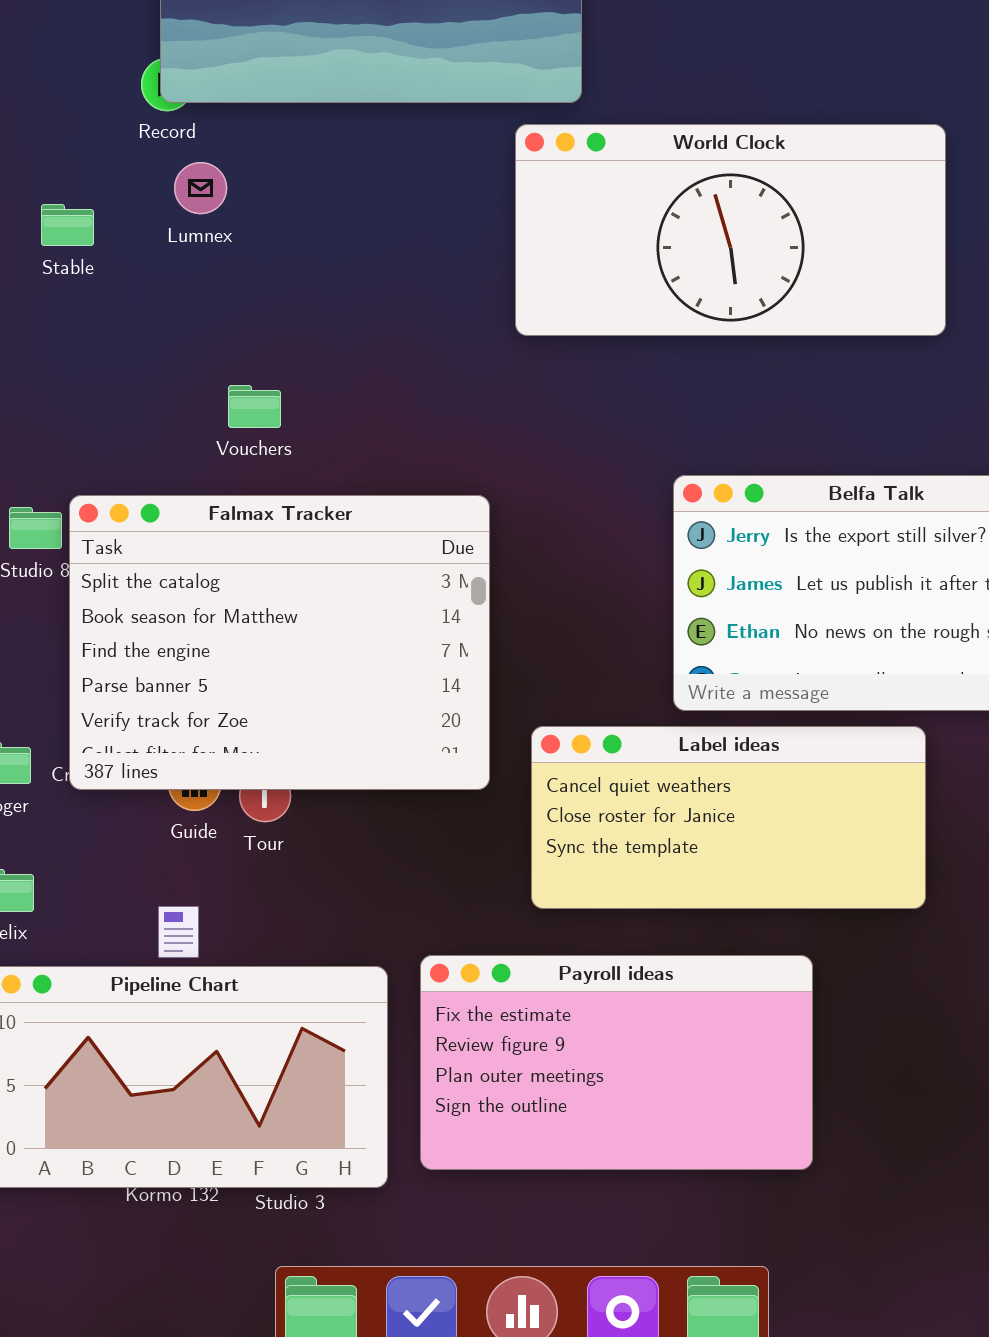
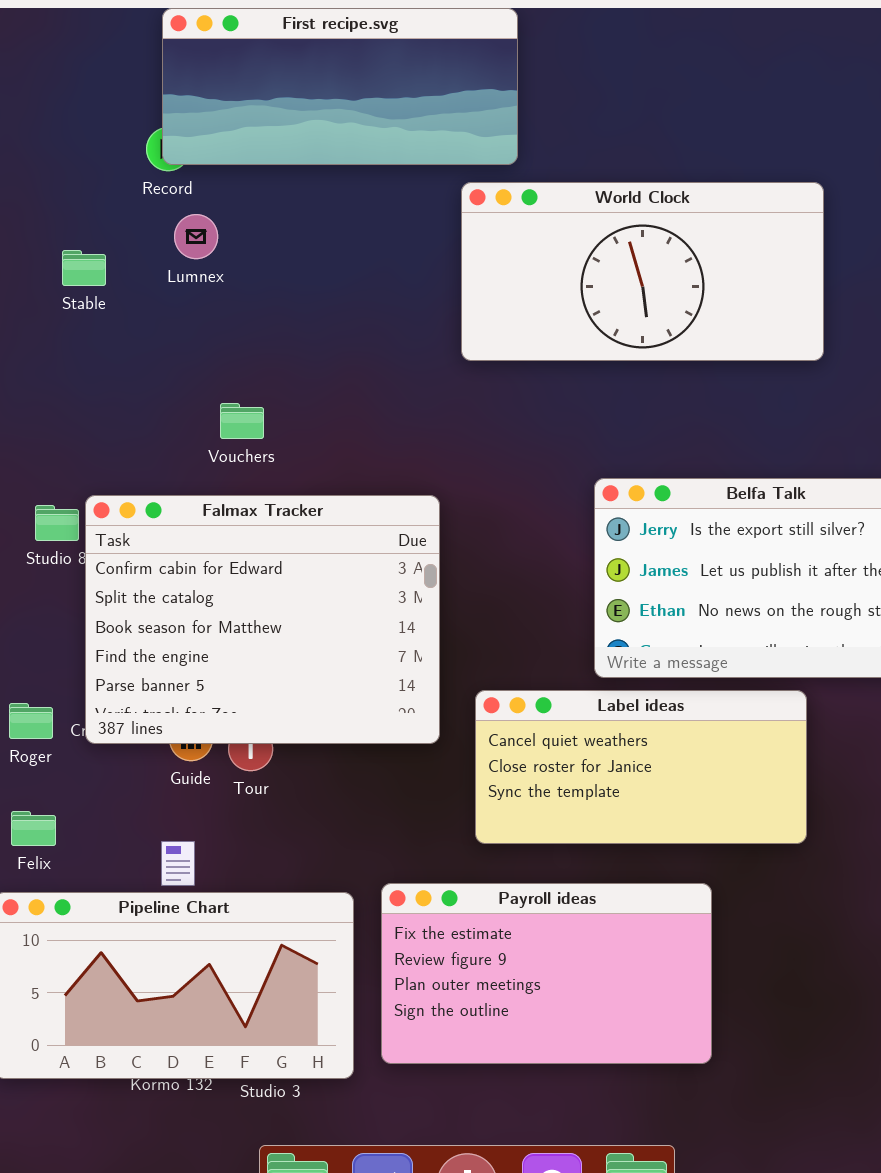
Falmax Tracker: [69,495,490,790] -> [85,495,440,744], scrolled up 1 row

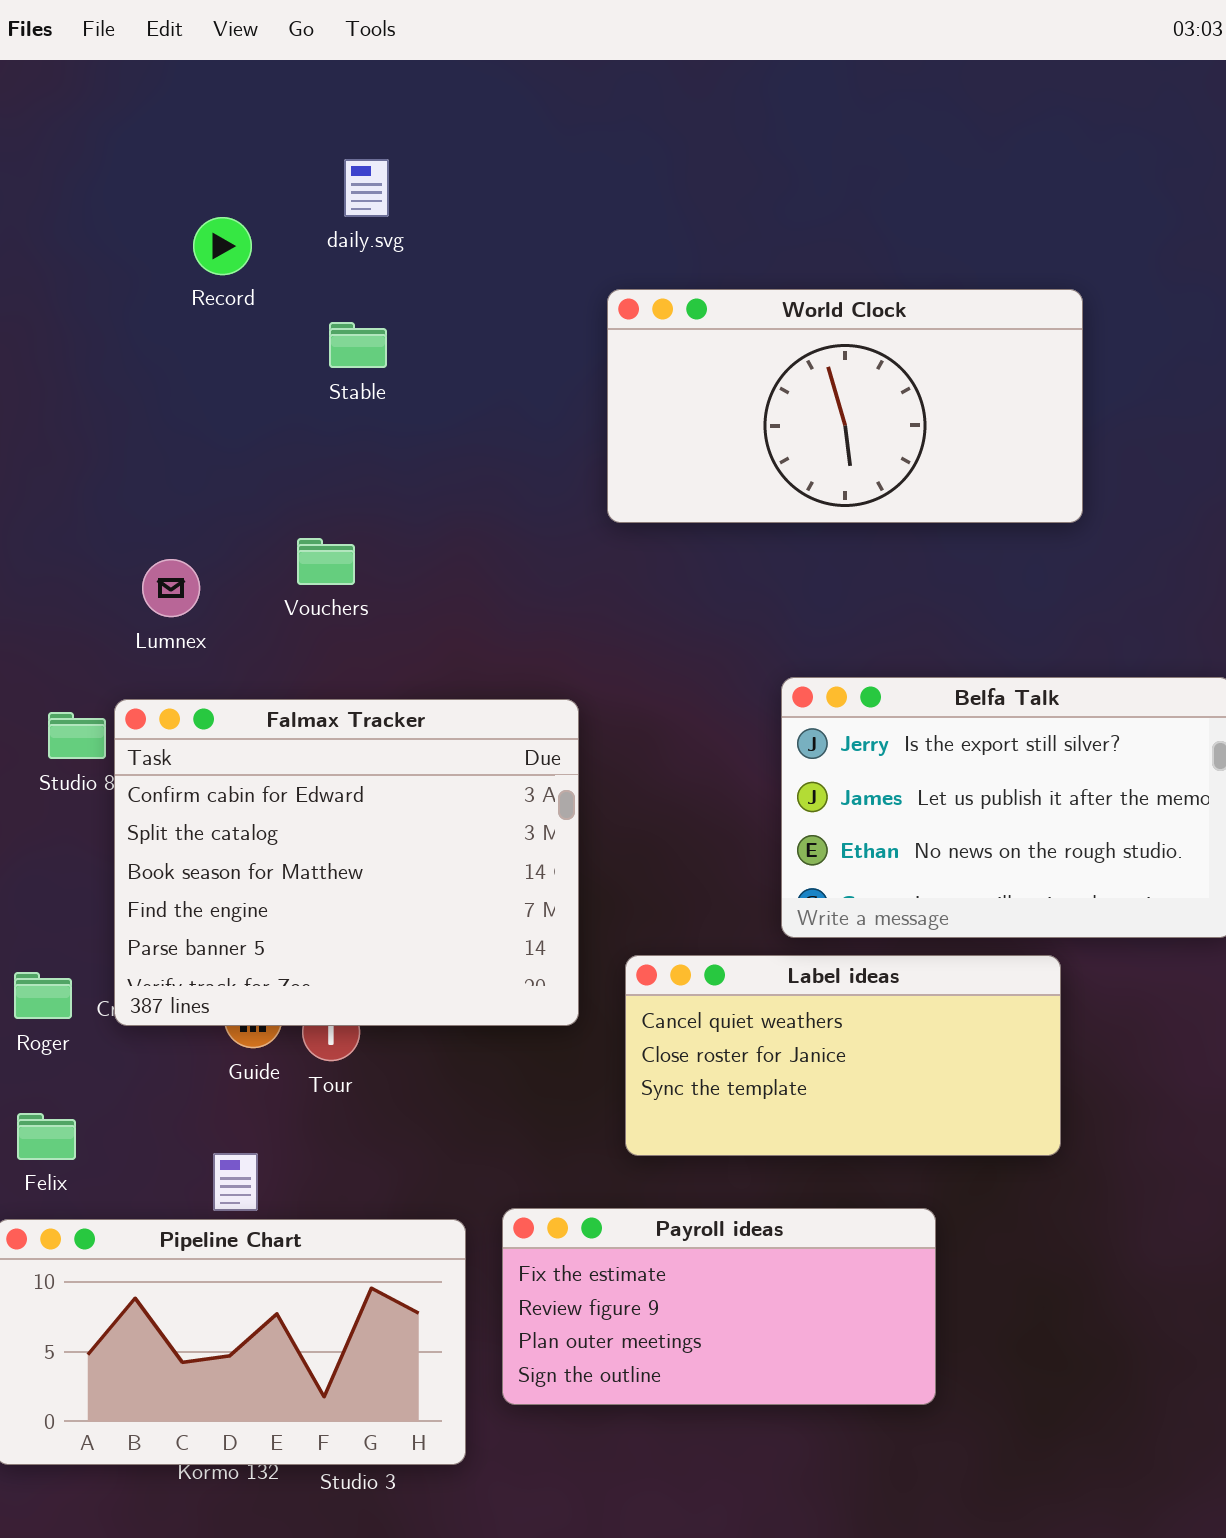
First recipe.svg: [162,8,518,165] -> none, closed
Lumnex: [174,214,218,259] -> [142,559,200,617], moved
Stable: [62,250,106,286] -> [329,322,387,368], moved
Vouchers: [220,403,264,439] -> [297,538,355,585], moved
Payroll ideas: [381,883,712,1064] -> [502,1208,936,1405], resized

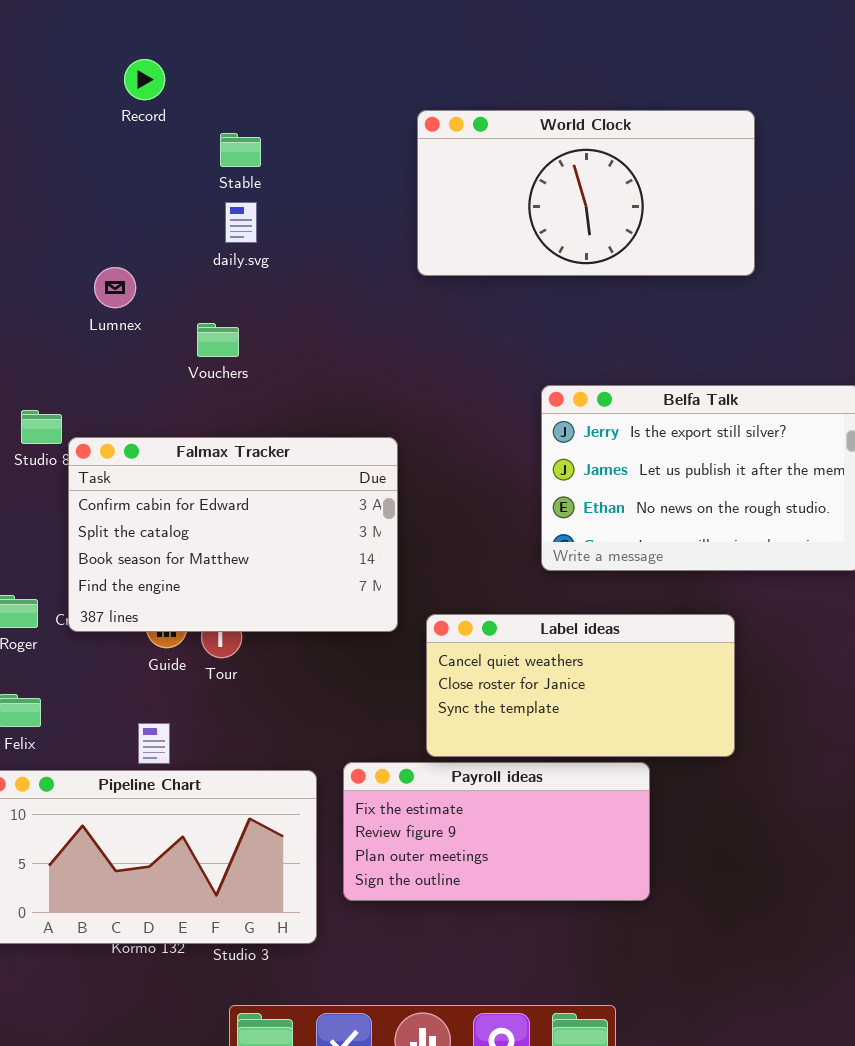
daily.svg: [344,159,389,217] -> [225,202,257,243], moved
Vouchers: [297,538,355,585] -> [197,323,239,357], moved
Lumnex: [142,559,200,617] -> [94,267,136,308], moved
Falmax Tracker: [114,699,579,1026] -> [68,437,398,632], resized
Label ideas: [625,955,1061,1156] -> [426,614,735,757], moved

